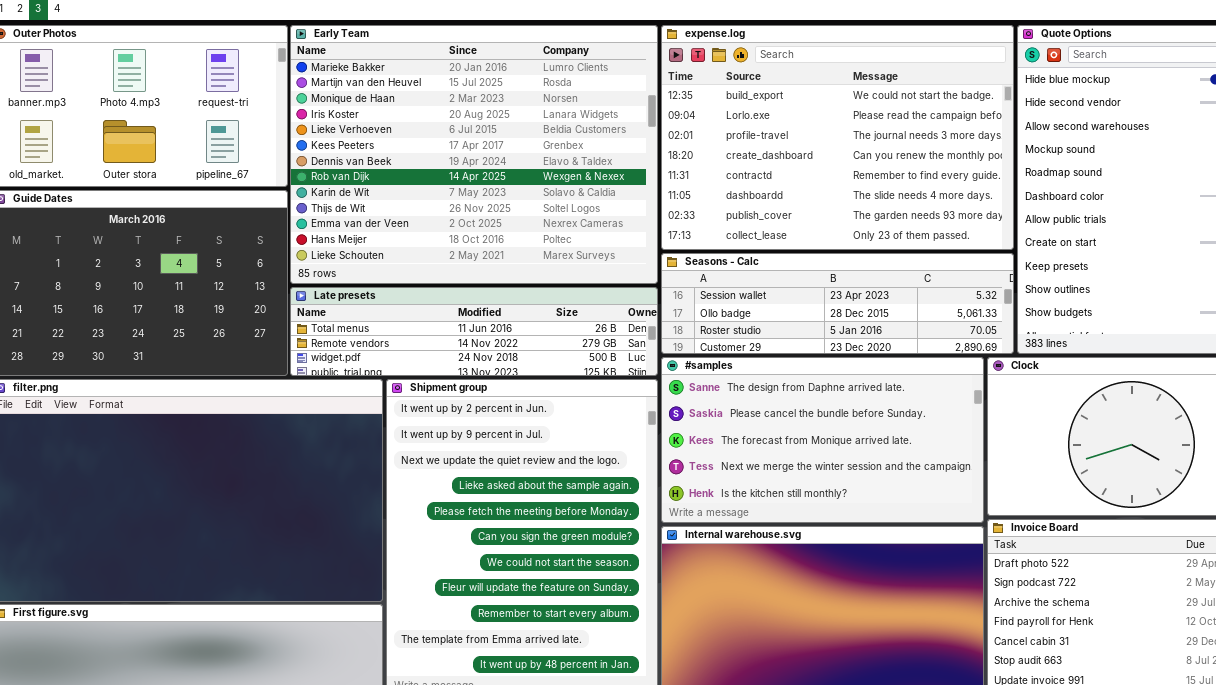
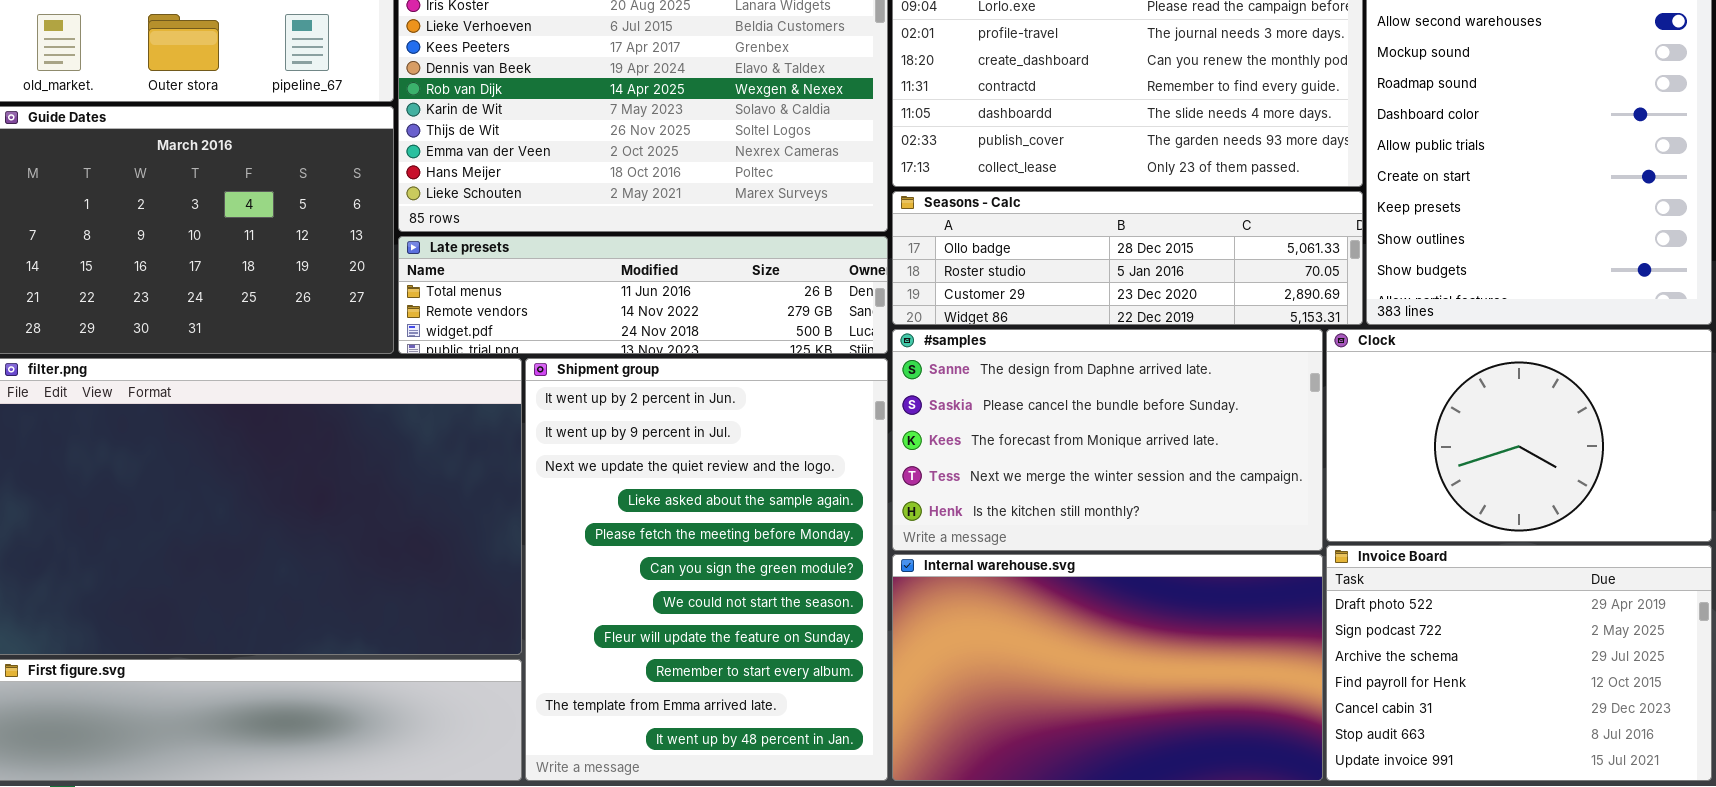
Seasons - Calc: [661,253,1014,354] -> [892,191,1363,325], scrolled down 1 row

